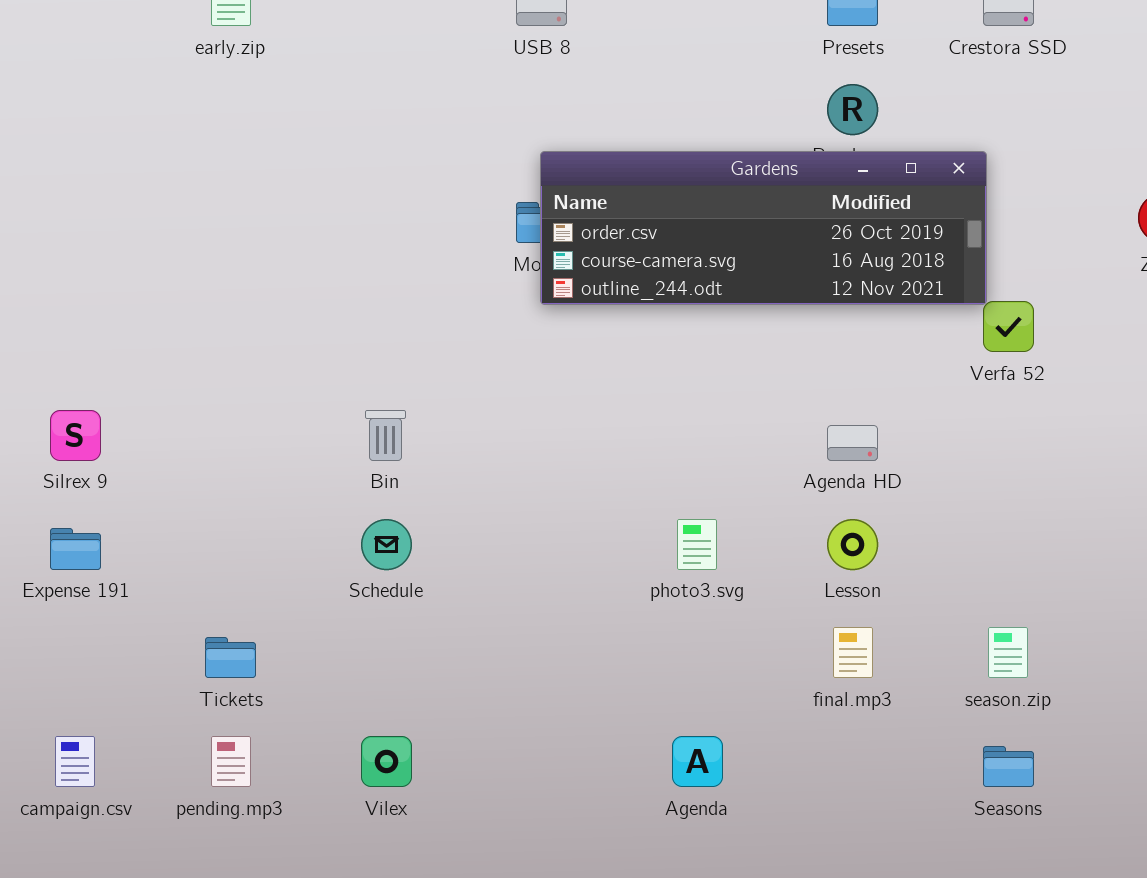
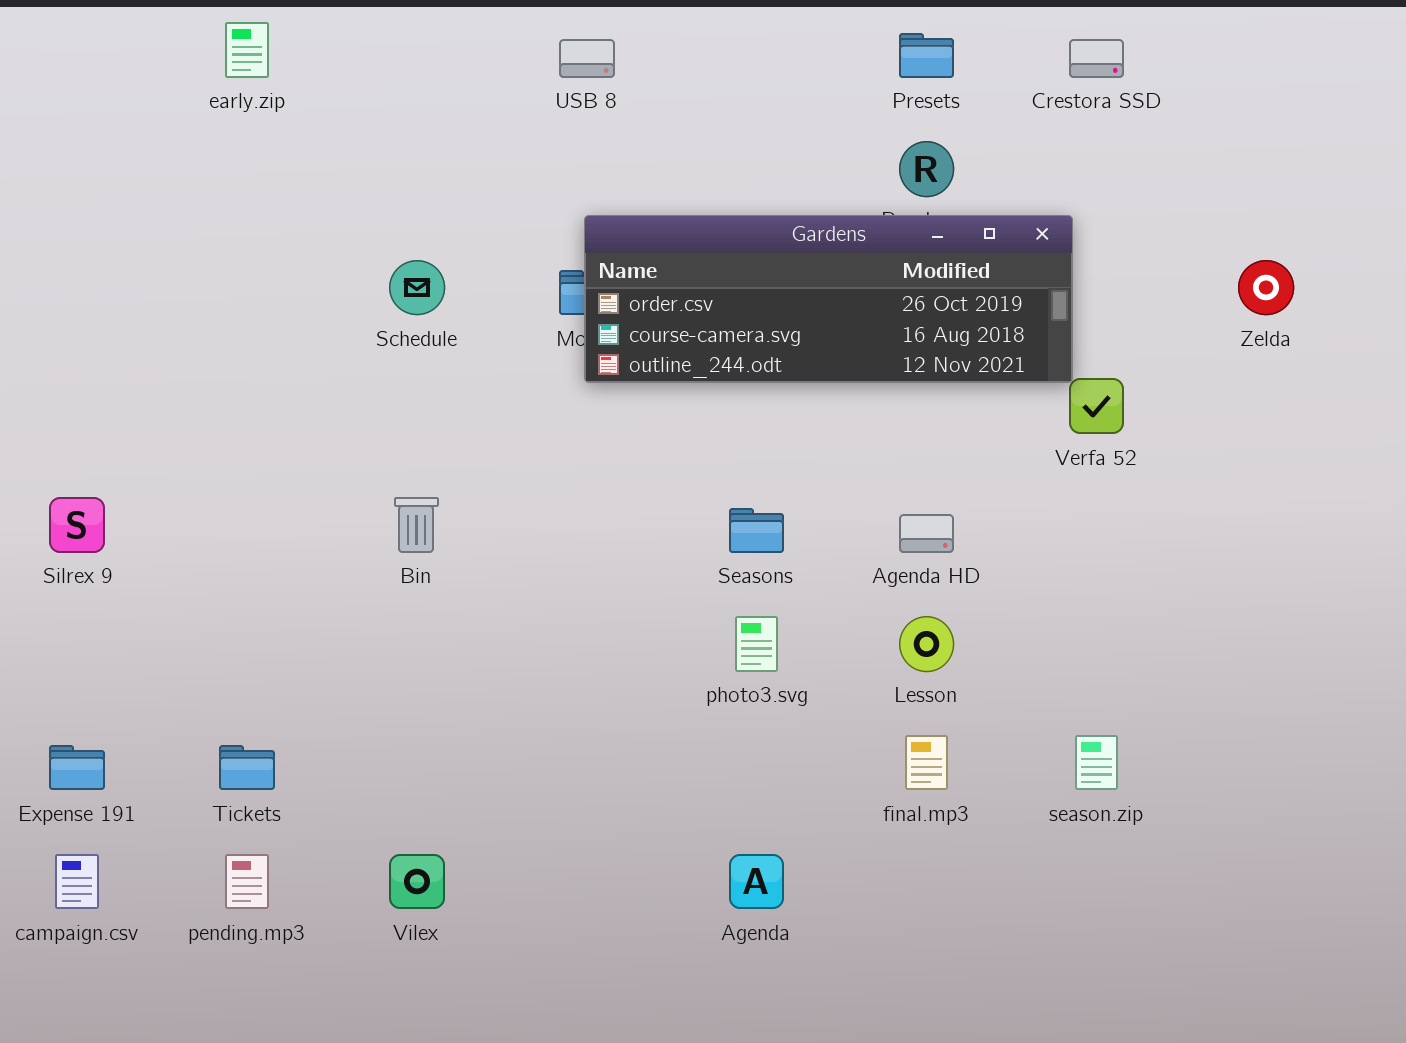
Schedule: [361,519,412,570] -> [389,260,445,315], moved
Expense 191: [50,528,101,570] -> [49,745,105,790], moved
Seasons: [983,746,1034,787] -> [729,508,784,553], moved

